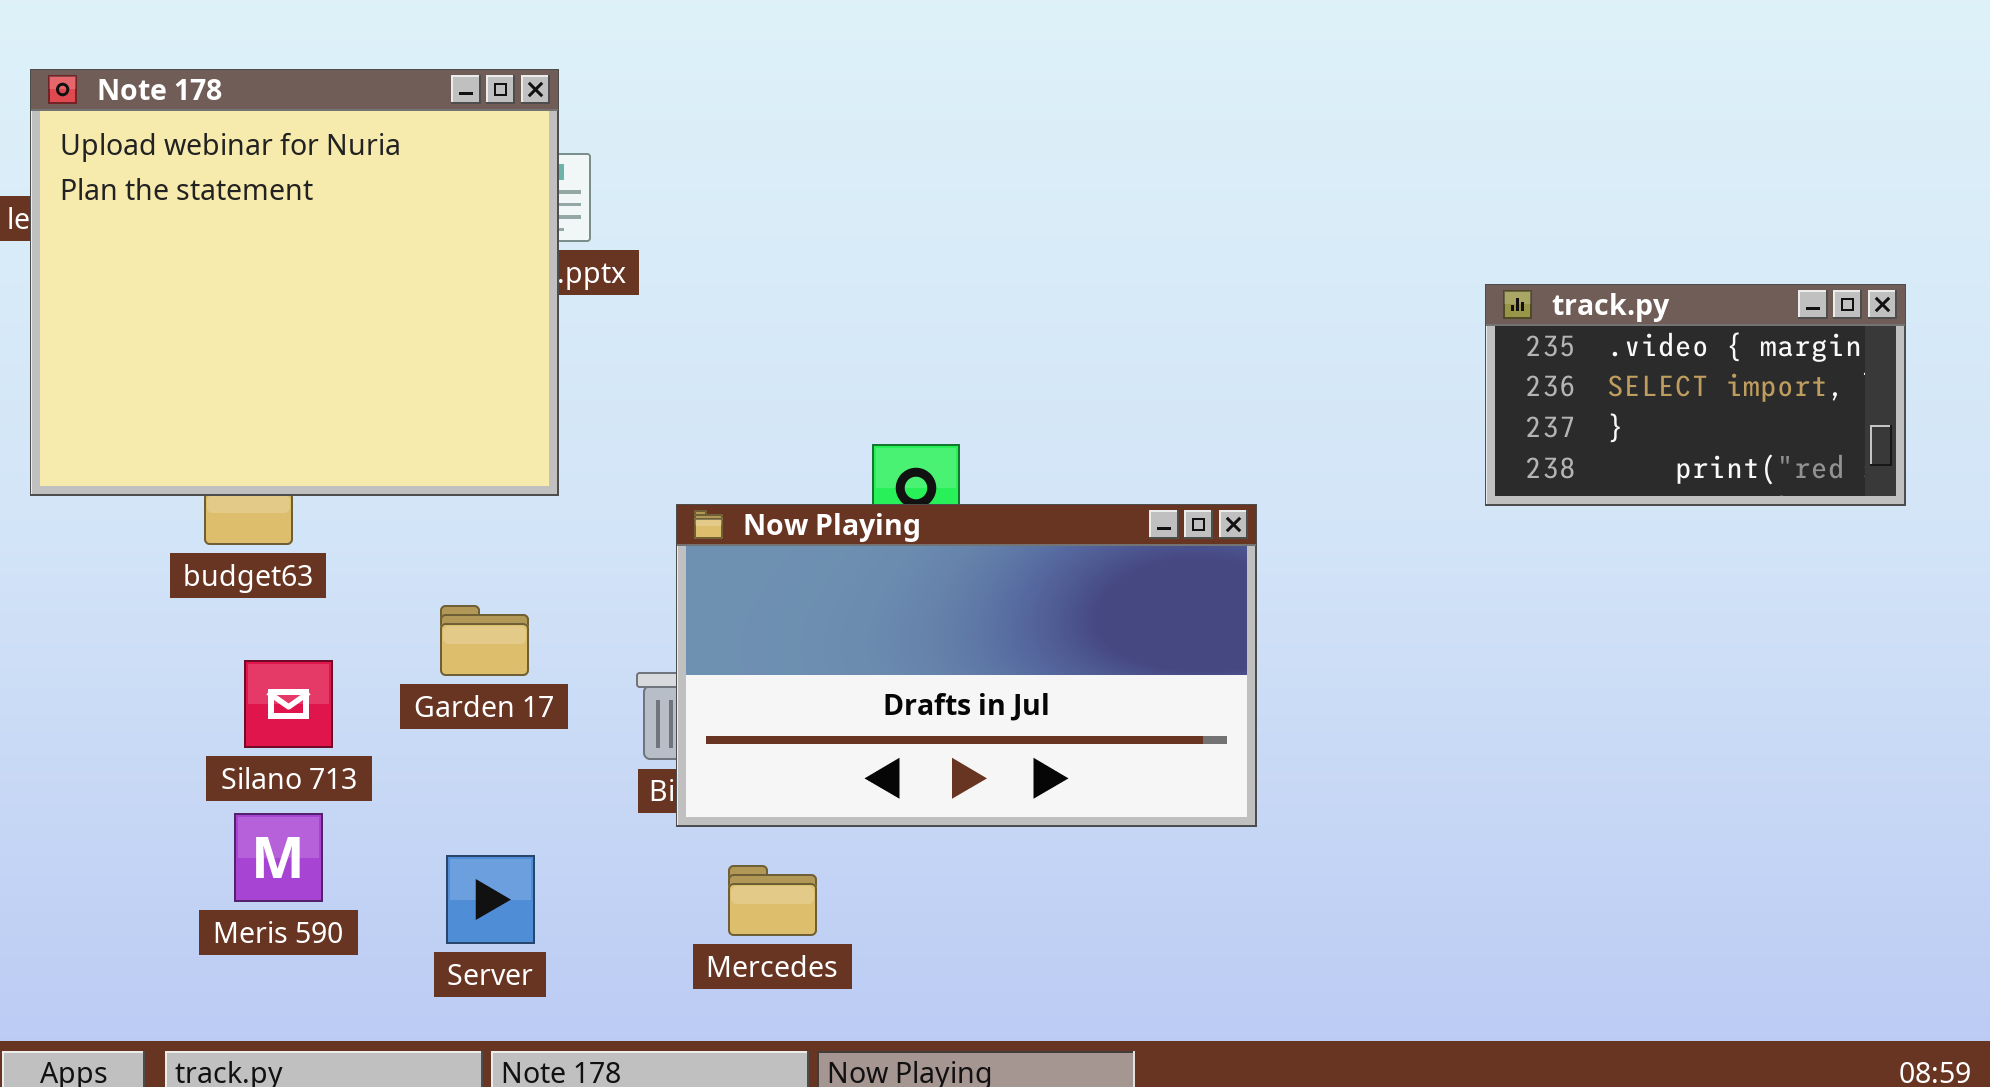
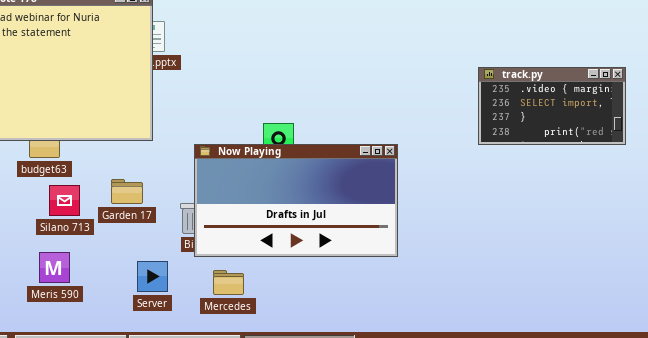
Silano 713: [244,660,333,748] -> [49,185,80,216], moved
Server: [446,855,535,944] -> [137,261,168,292], moved

